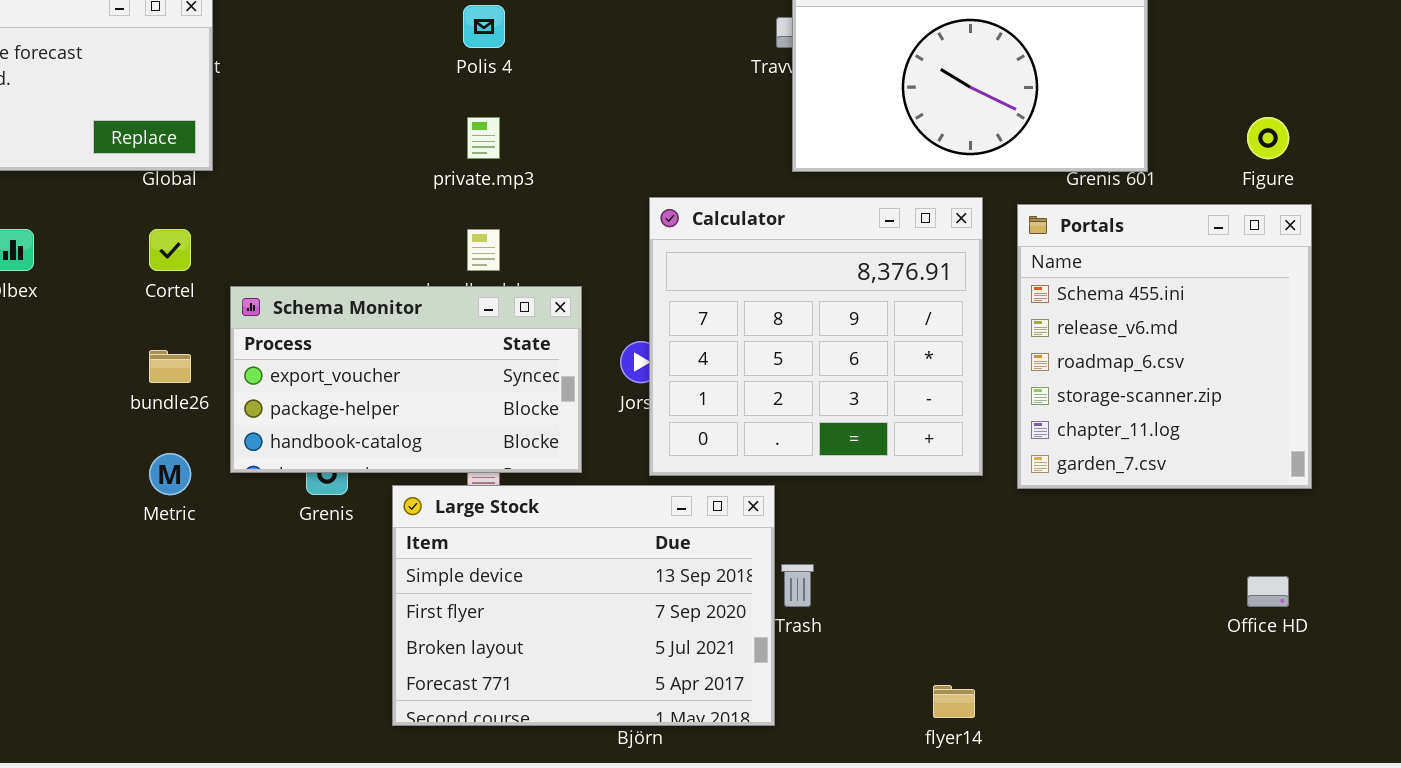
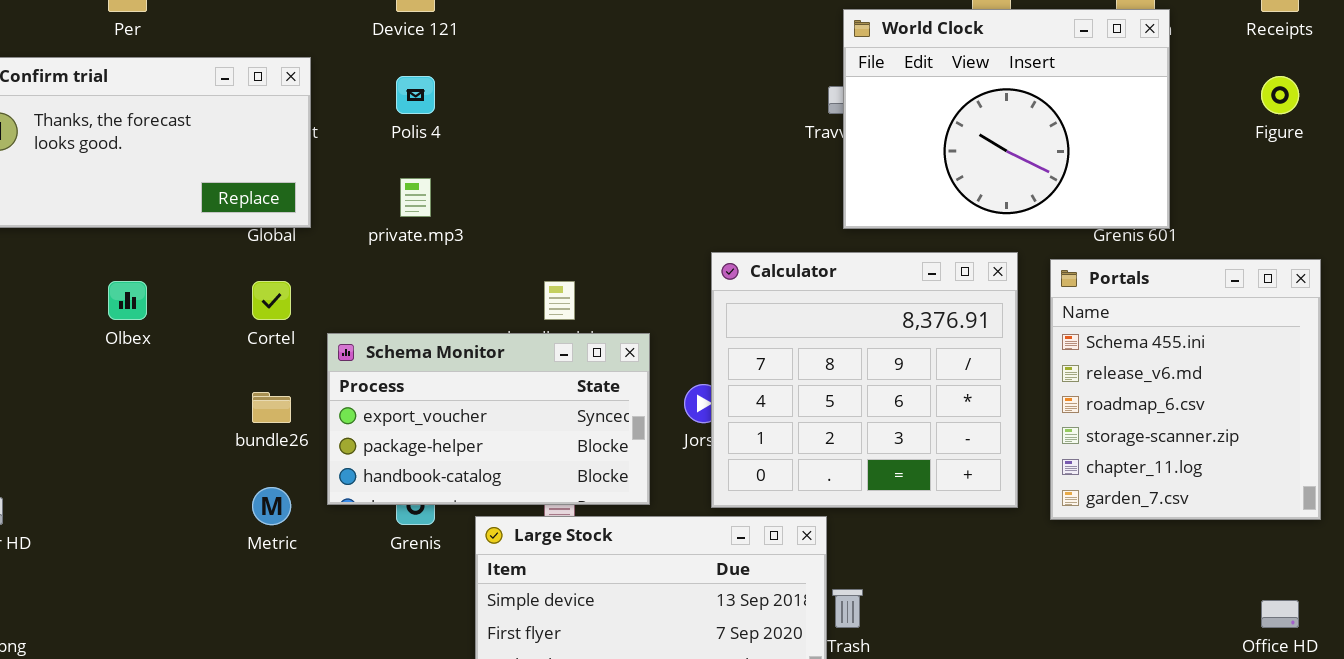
Polis 4: [463,5,505,48] -> [396,76,435,114], moved
private.mp3: [467,117,500,159] -> [400,178,431,217], moved
Figure: [1247,117,1289,159] -> [1261,76,1299,114], moved

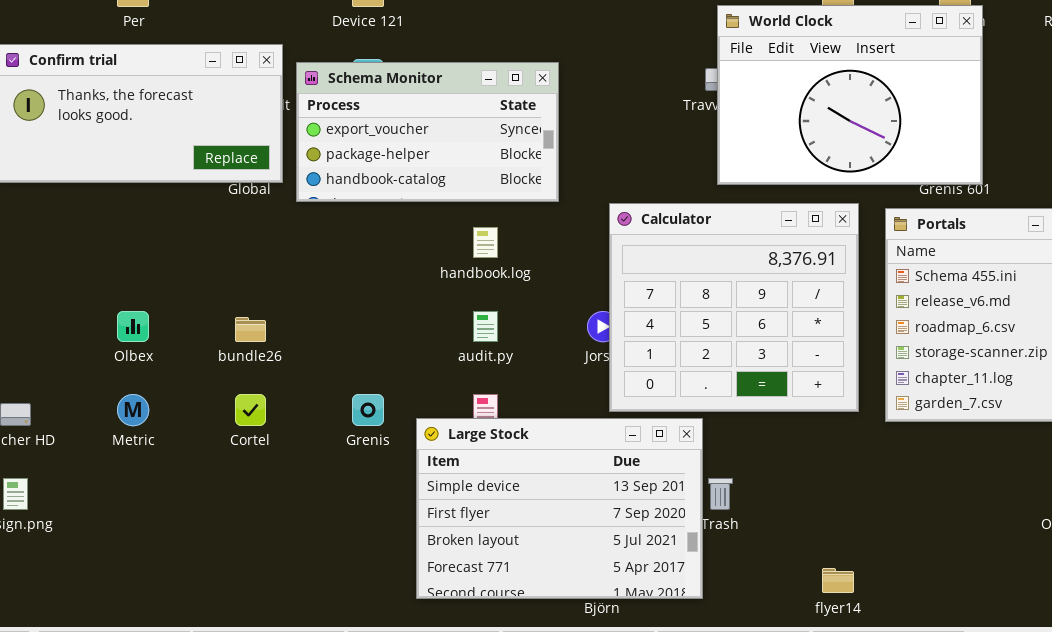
Olbex: [108,281,147,320] -> [117,311,149,342], moved
Cortel: [252,281,291,320] -> [235,394,266,426], moved
Schema Monitor: [327,333,650,505] -> [296,62,559,202], moved
Metric: [252,487,291,525] -> [117,394,149,426], moved

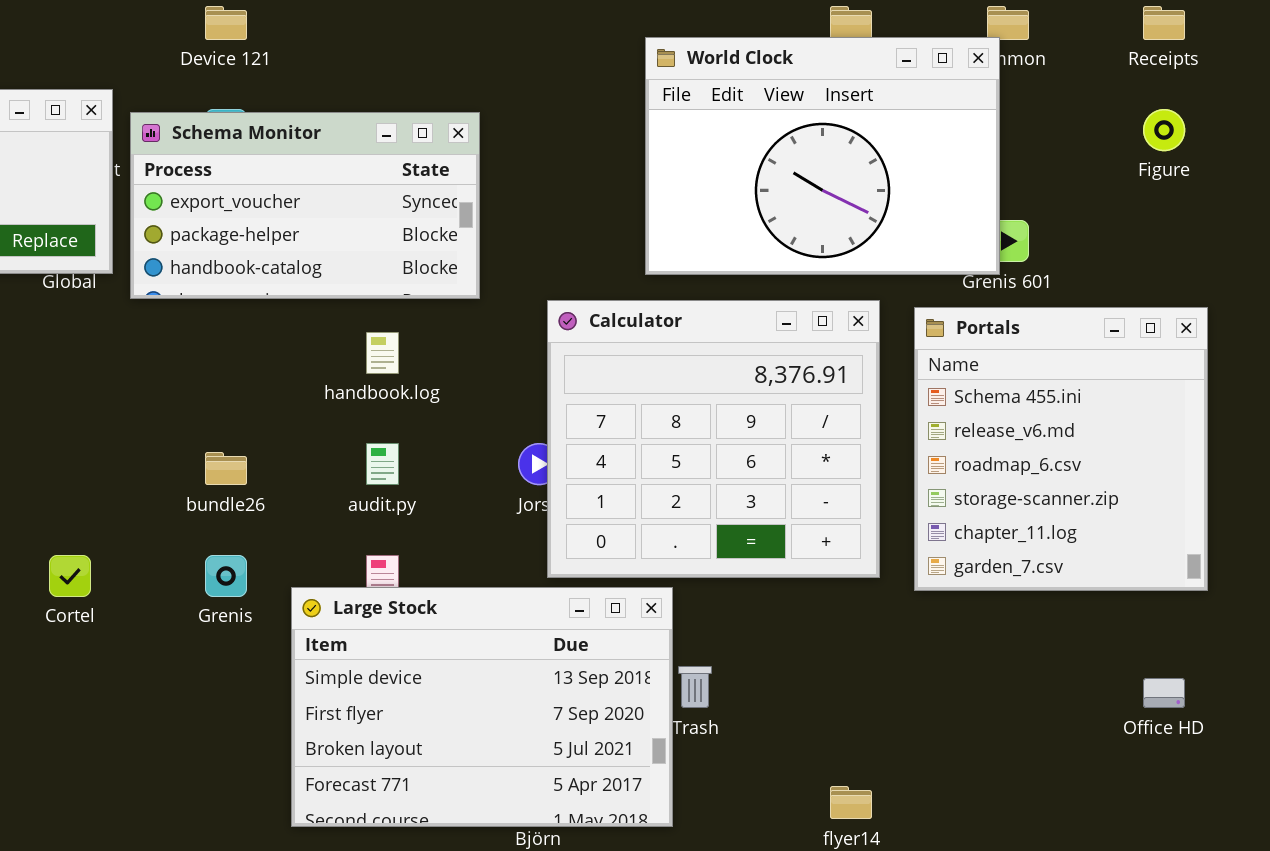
World Clock: [717,5,983,185] -> [645,37,1000,275], moved
bundle26: [235,317,266,342] -> [205,452,247,485], moved

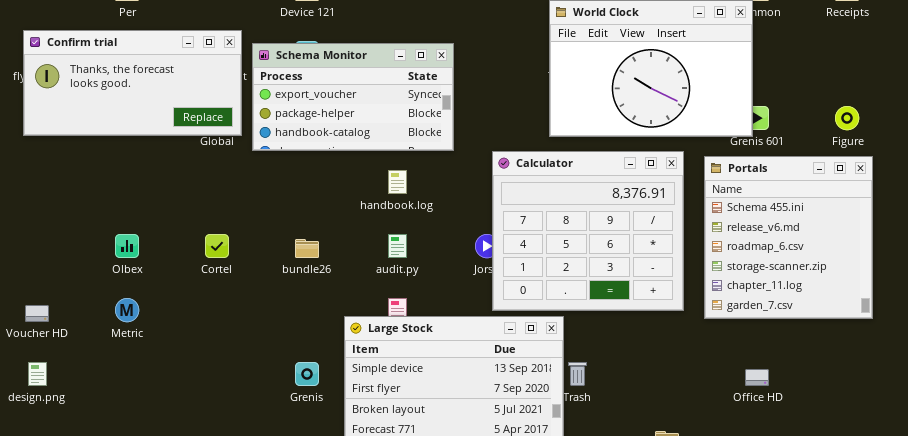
Figure: [1143,109,1185,151] -> [835,106,859,130], moved
Cortel: [49,555,91,597] -> [205,234,229,258], moved
Grenis: [205,555,247,597] -> [295,362,319,386], moved
Office HD: [1143,678,1185,708] -> [745,369,769,386], moved

